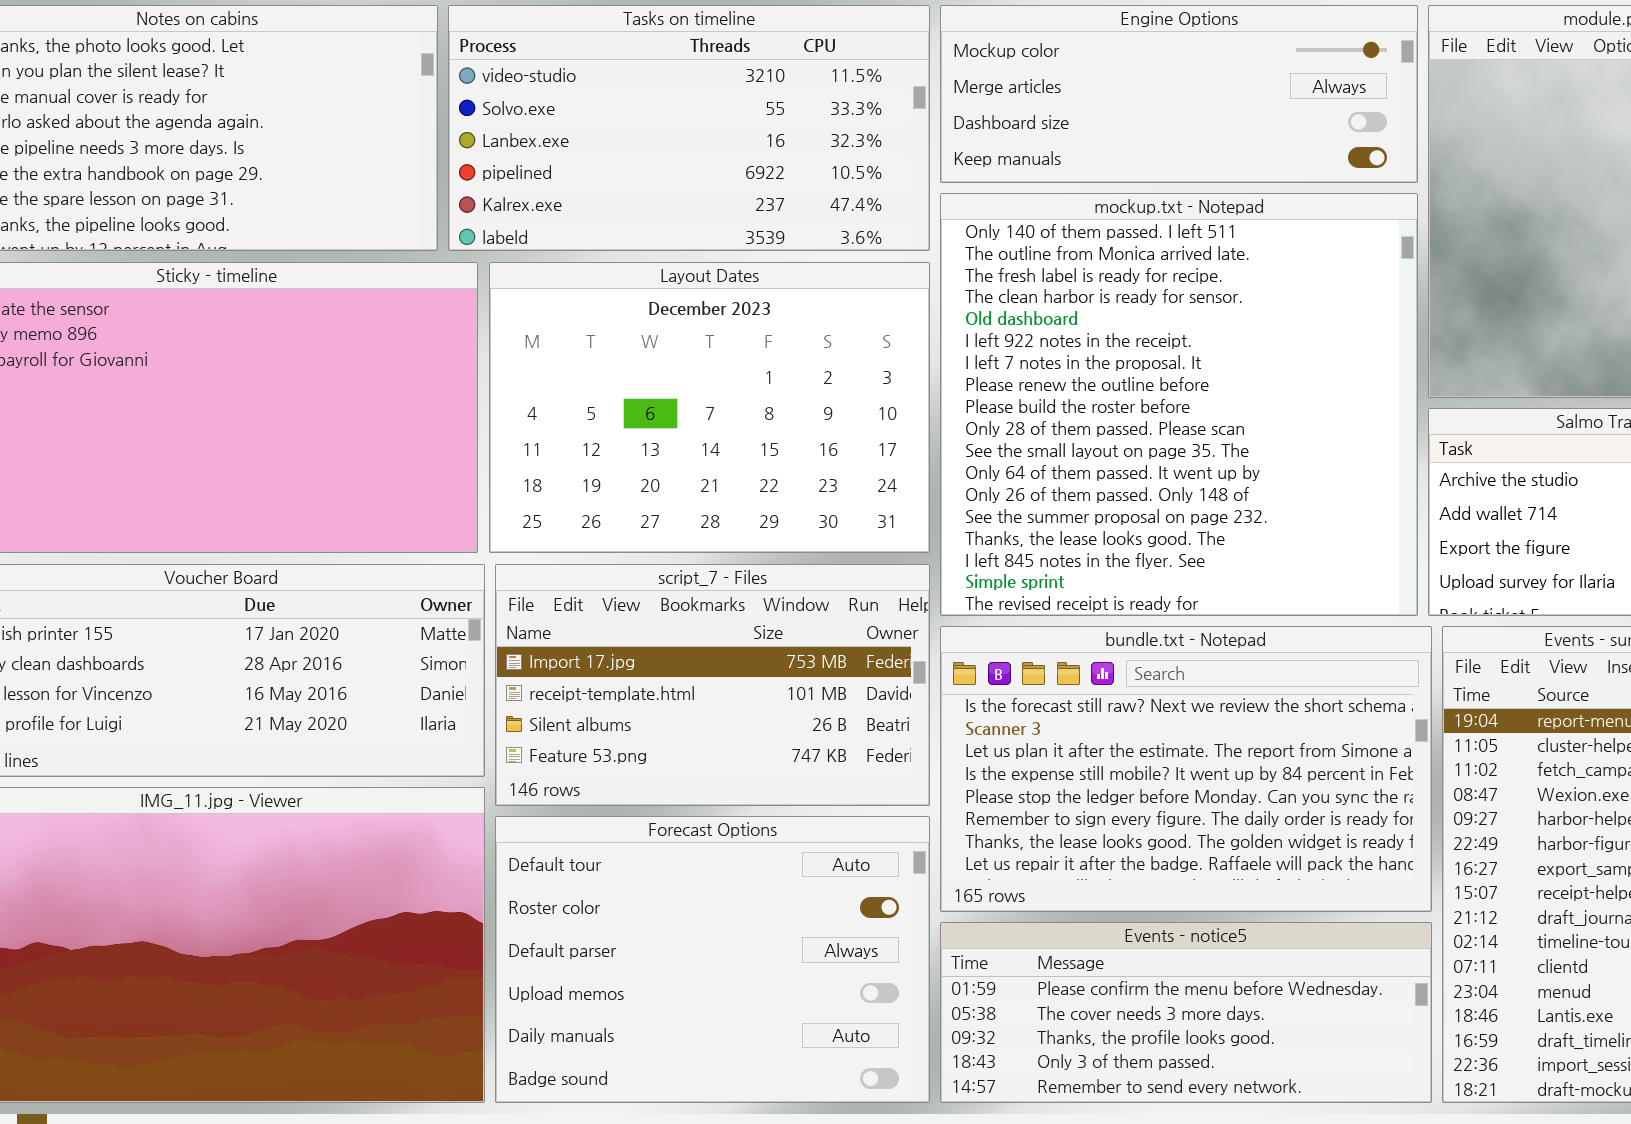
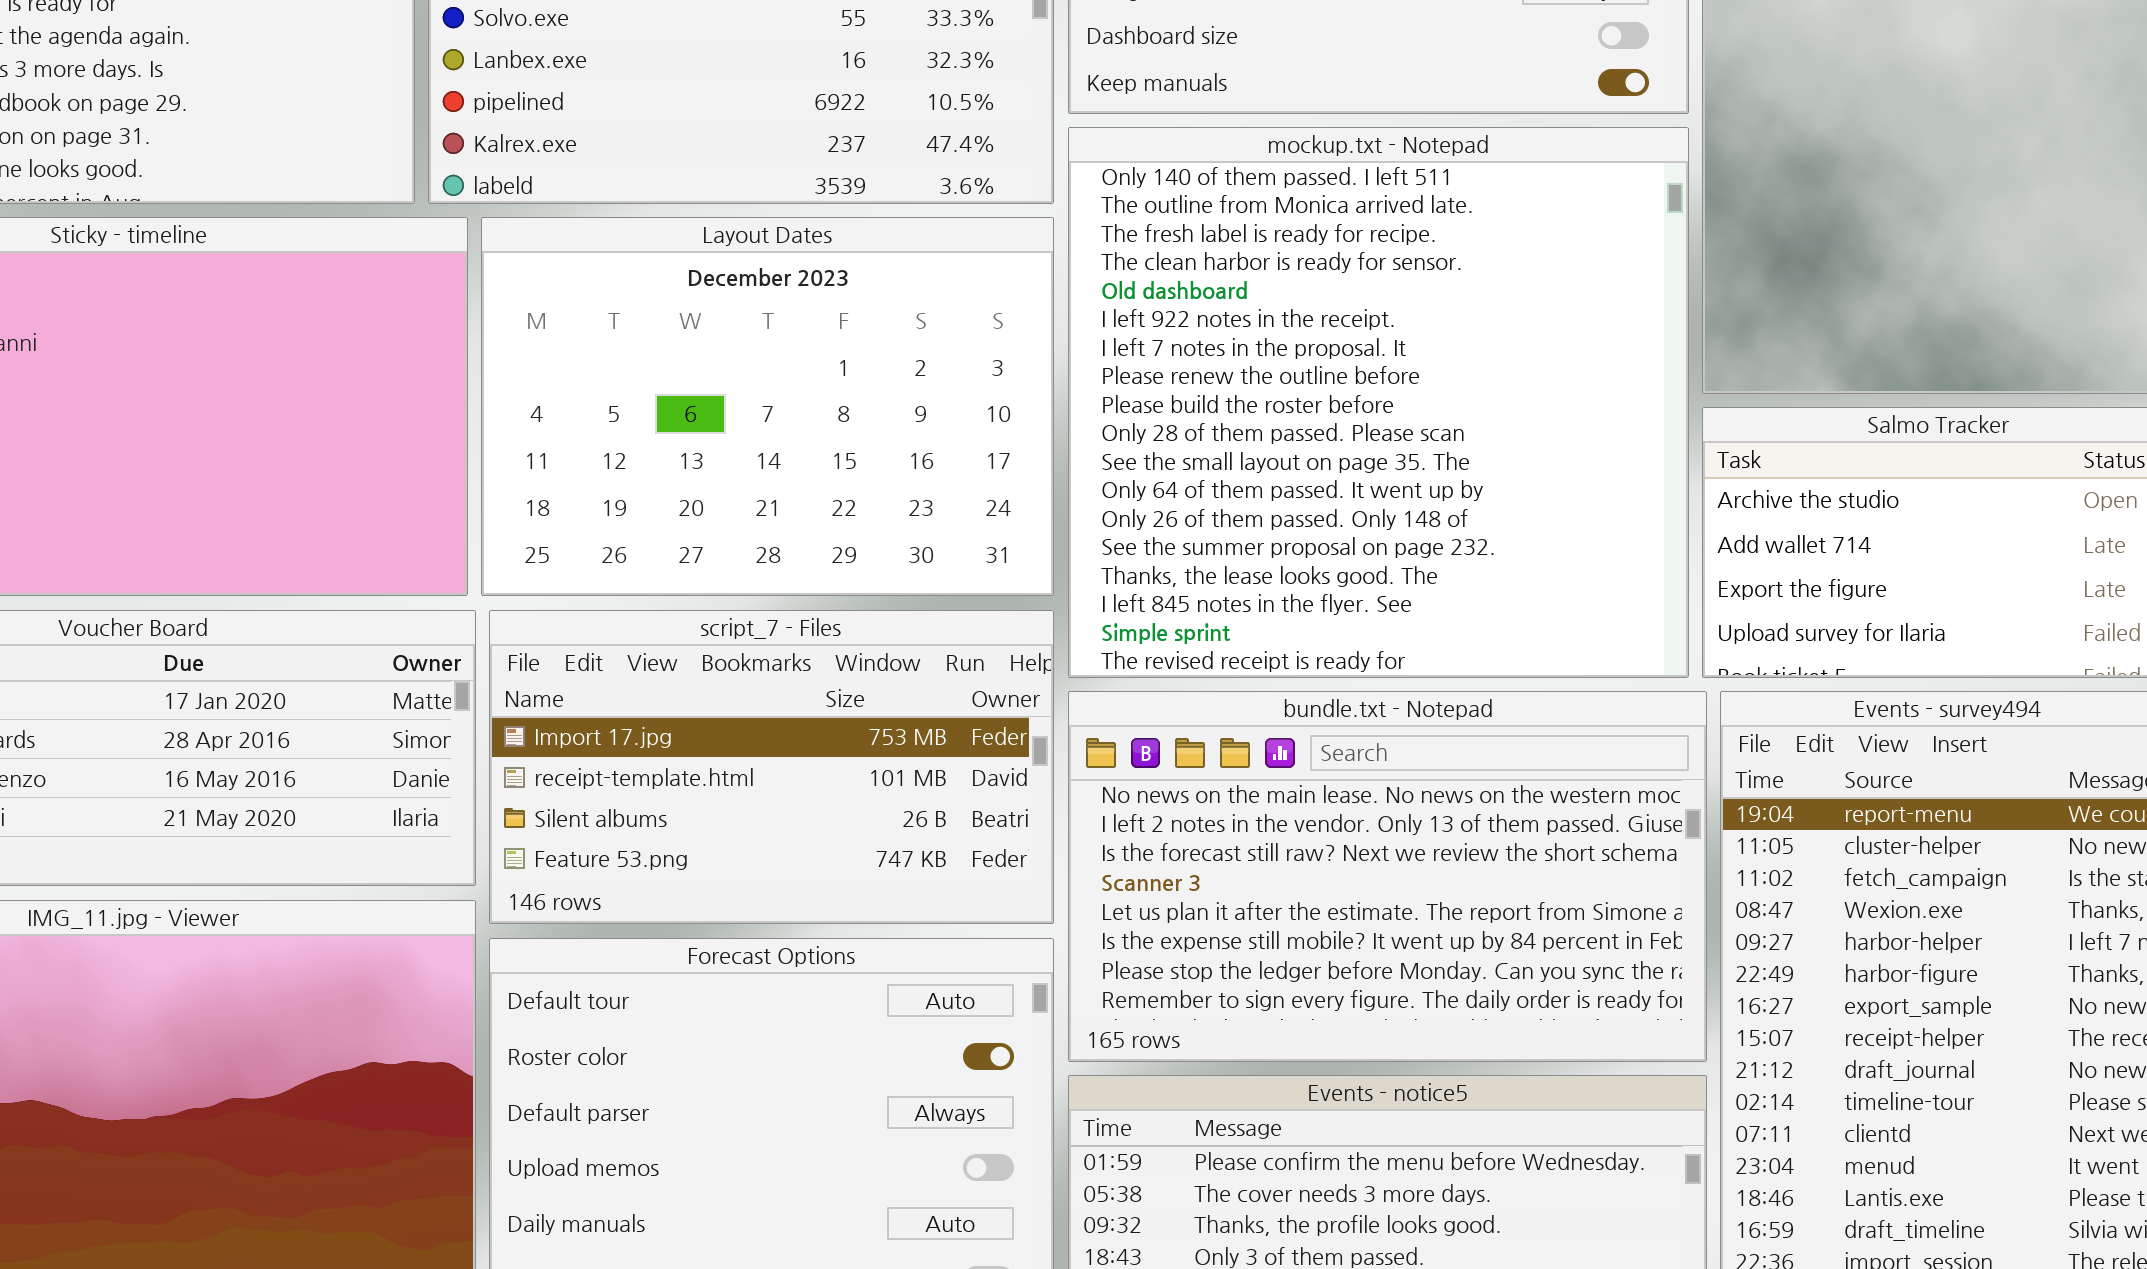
bundle.txt - Notepad: [940,626,1432,912] -> [1068,691,1707,1062], scrolled up 2 rows

